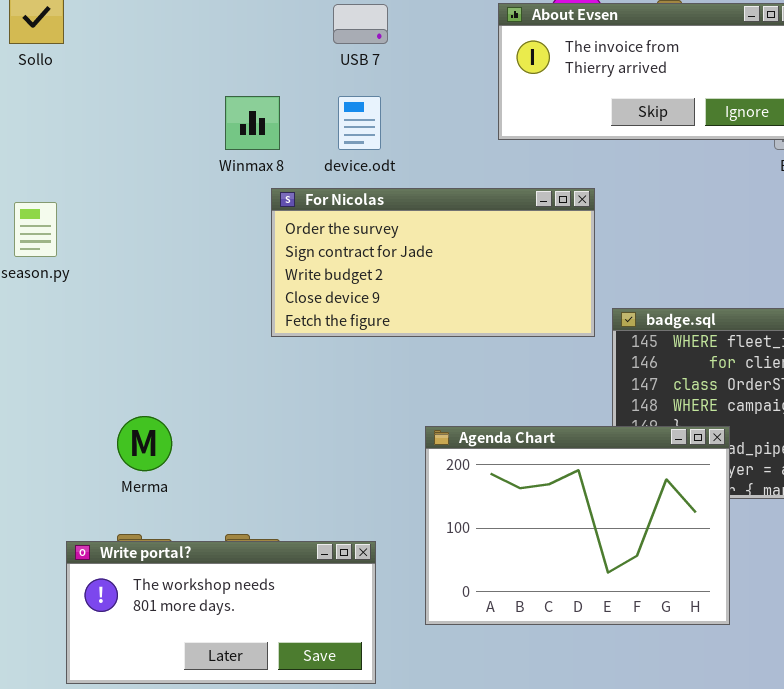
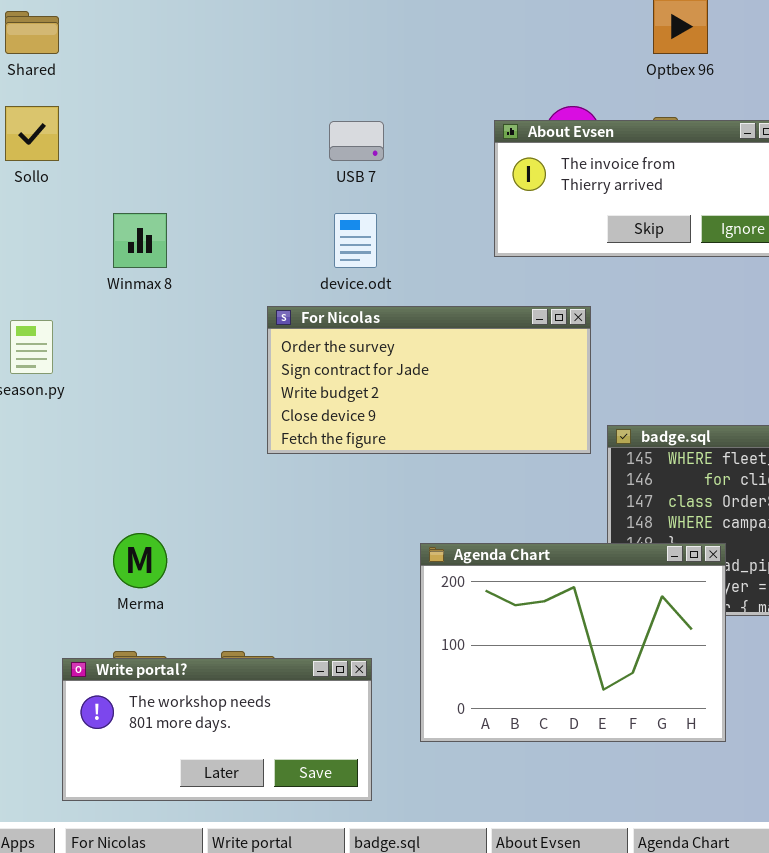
Winmax 8: [225,96,280,150] -> [113,213,167,268], moved

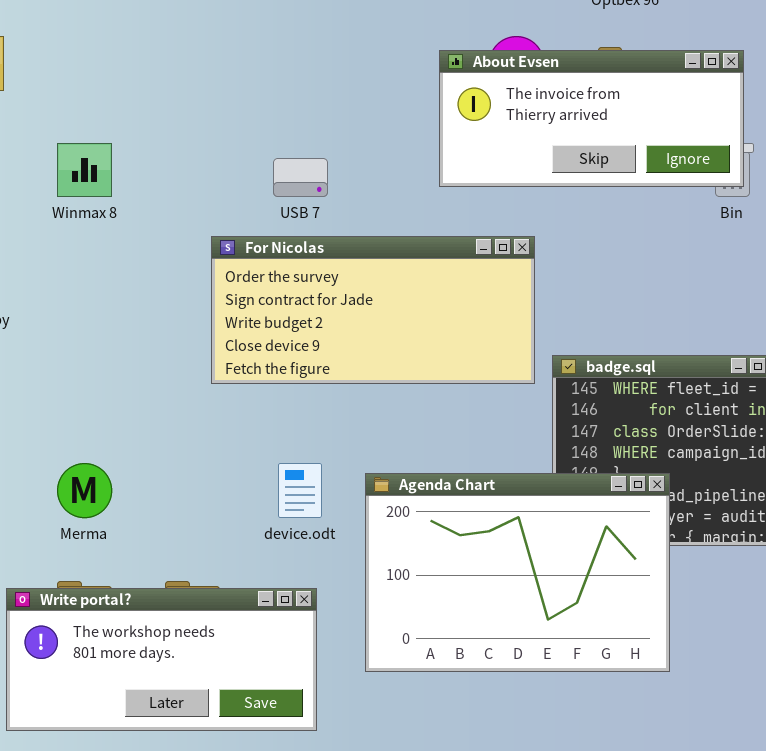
USB 7: [329,121,384,161] -> [273,158,328,197], moved
device.odt: [334,213,377,268] -> [278,463,322,518], moved

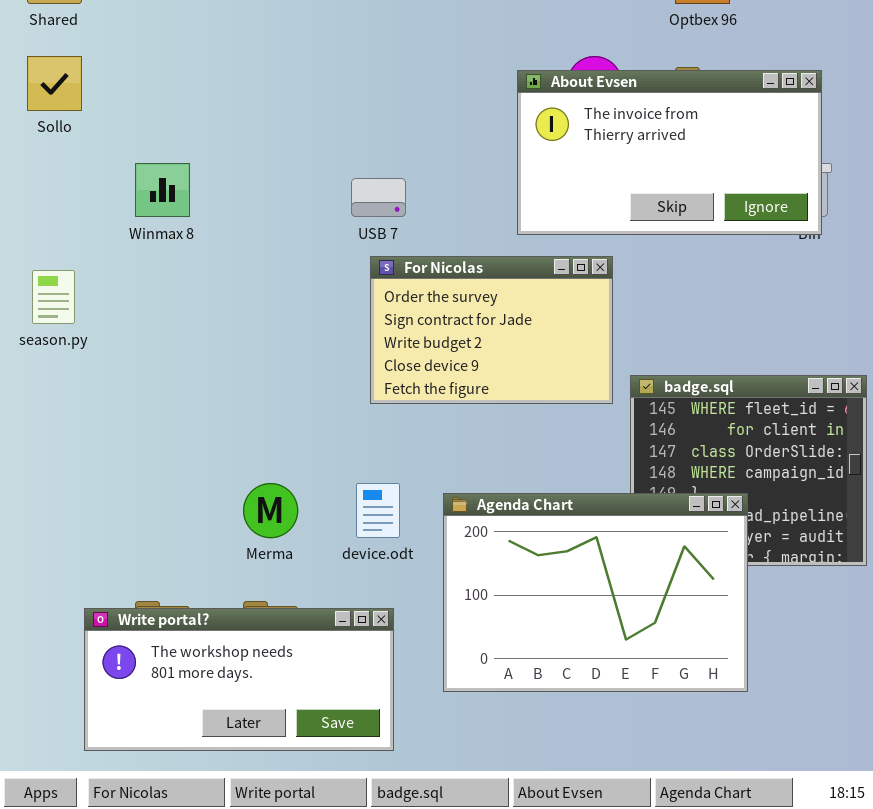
About Evsen: [439,50,744,187] -> [517,70,822,235], resized
For Nicolas: [211,236,535,384] -> [370,256,613,404], resized
Merma: [57,463,112,518] -> [243,483,298,538], moved

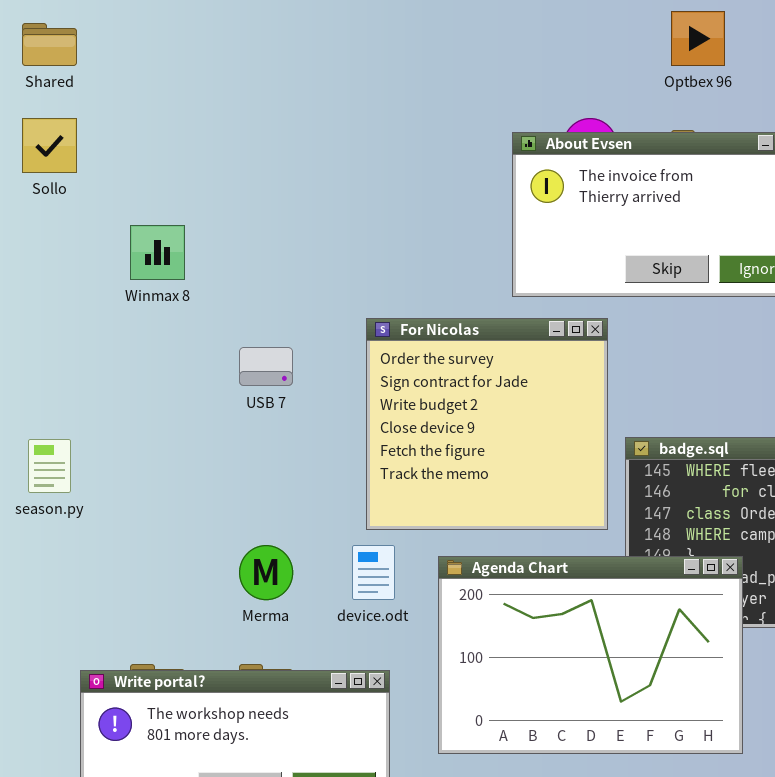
USB 7: [351,178,406,217] -> [239,347,293,386], moved
For Nicolas: [370,256,613,404] -> [366,318,608,530], resized
season.py: [32,270,75,324] -> [28,439,71,493], moved

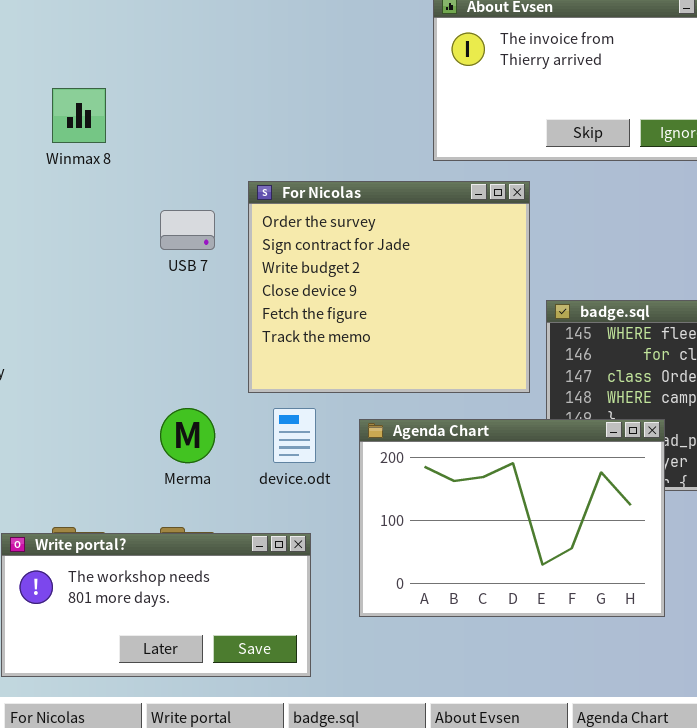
For Nicolas: [366,318,608,530] -> [248,181,530,393], resized

